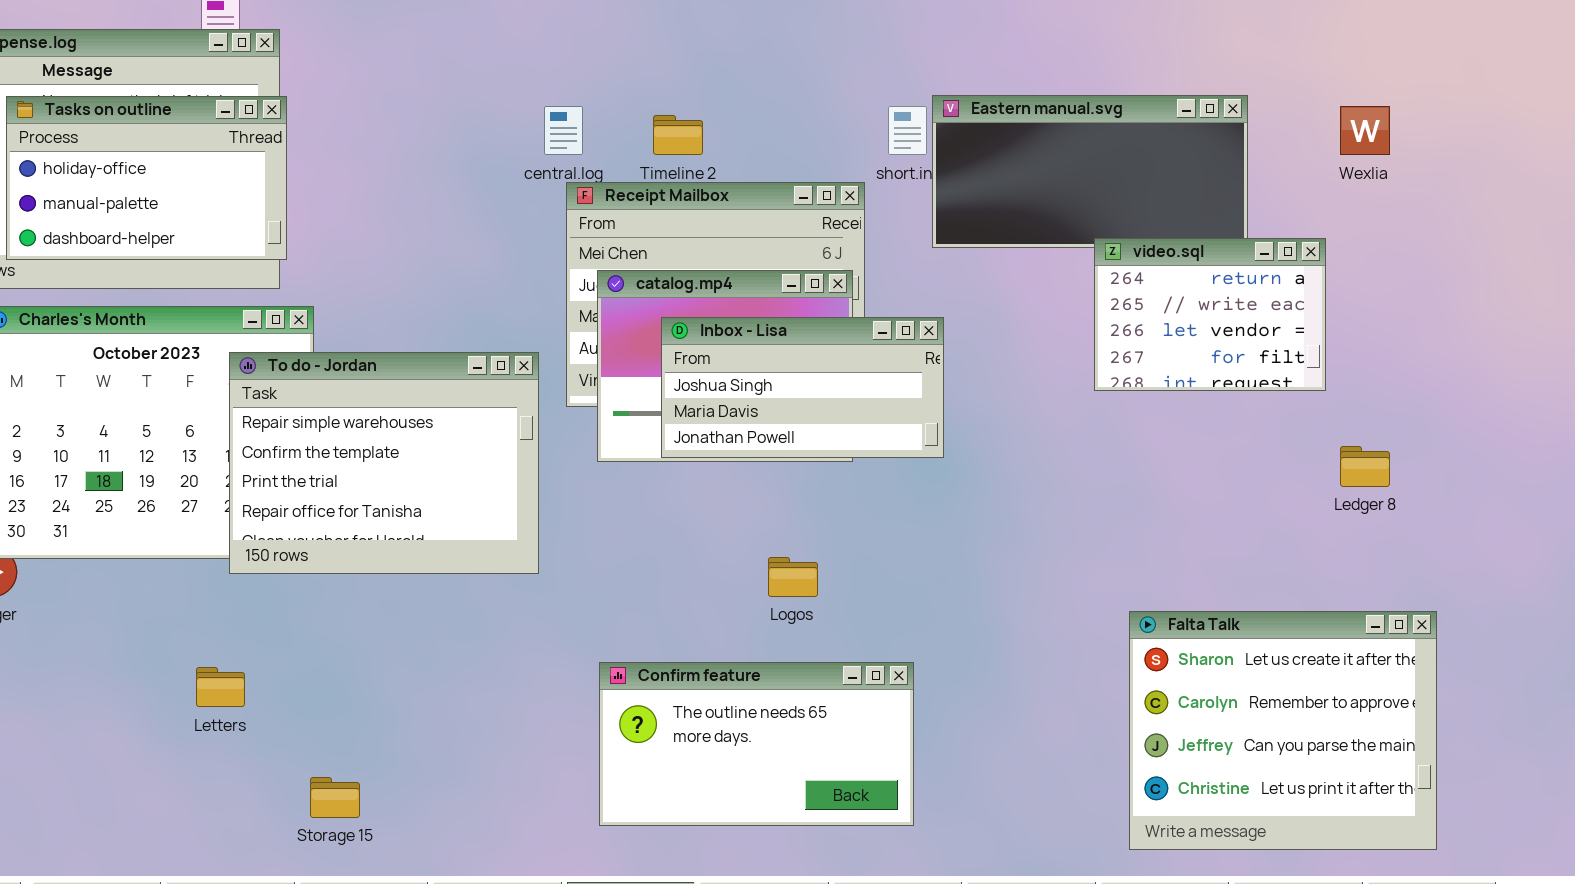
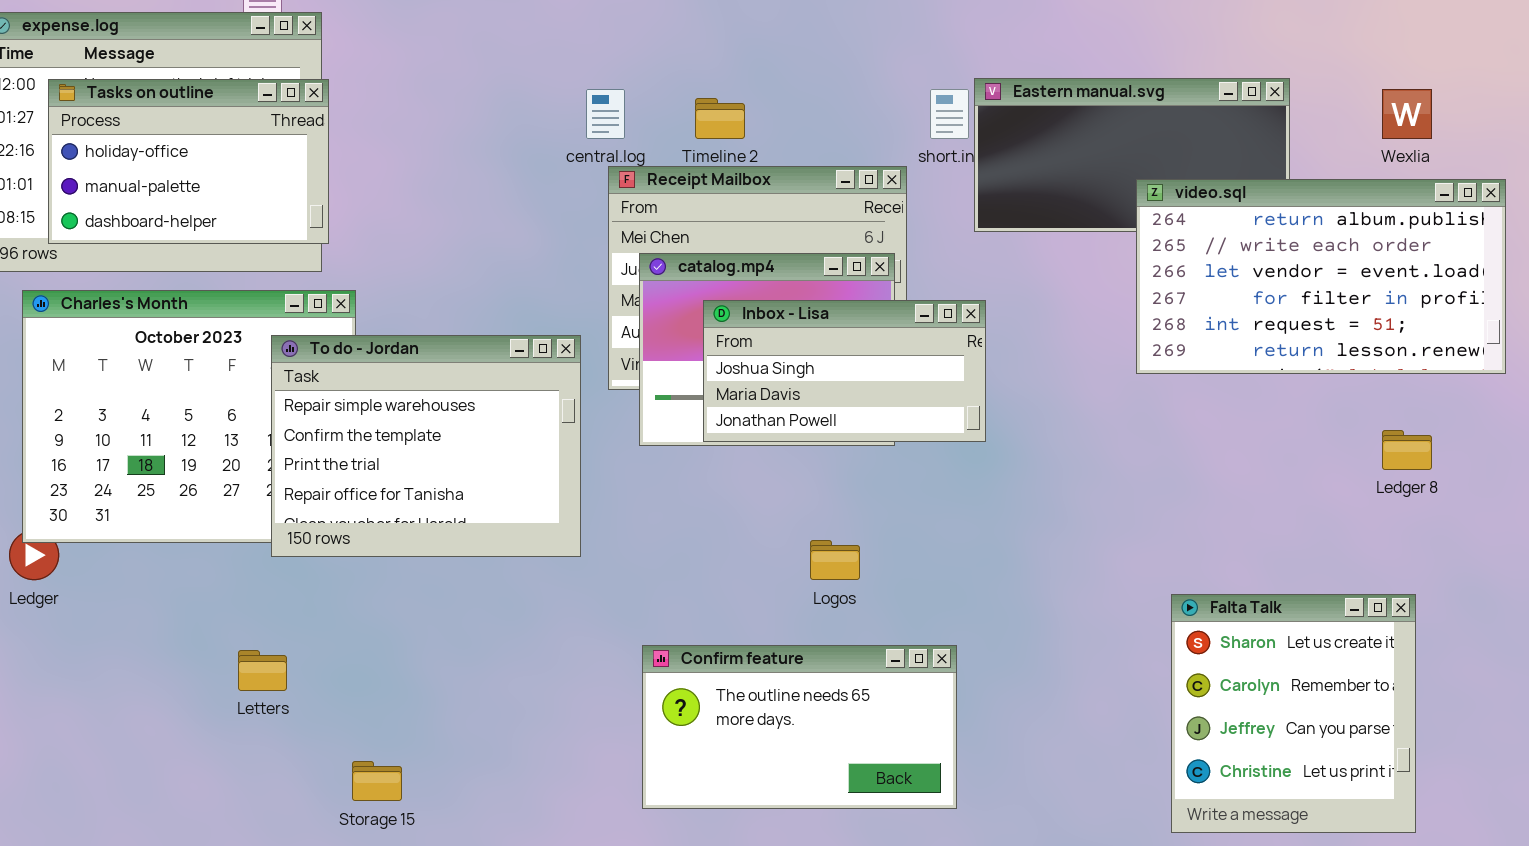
video.sql: [1094,238,1326,391] -> [1136,179,1506,374], resized
Falta Talk: [1129,611,1437,850] -> [1171,594,1416,833], resized

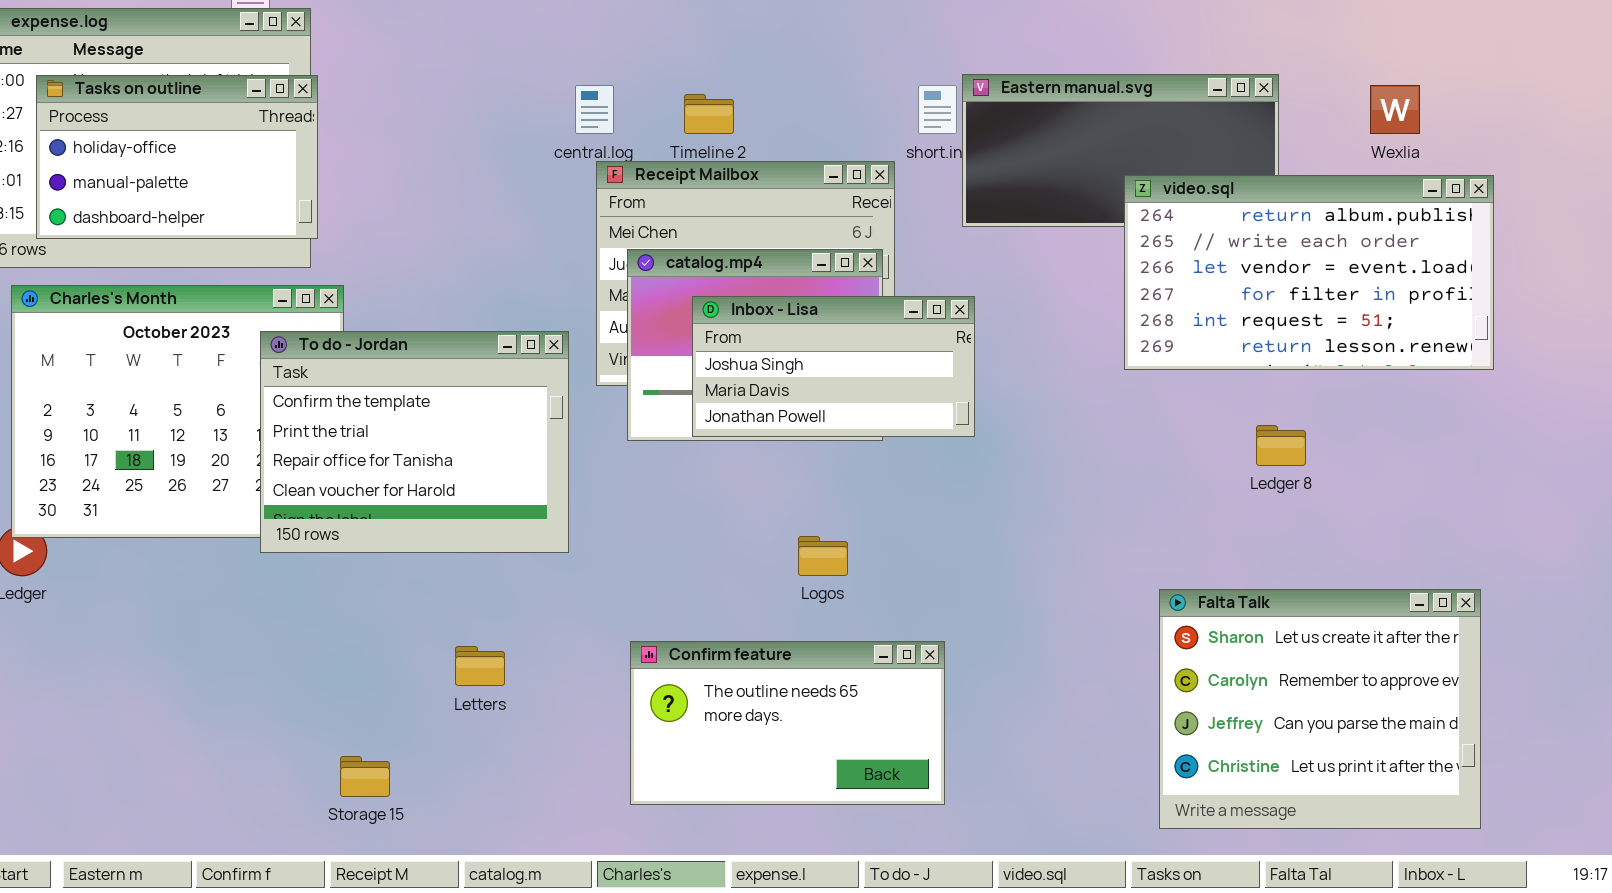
To do - Jordan: [271,335,581,557] -> [260,331,569,553], scrolled down 1 row
Ledger 8: [1382,430,1432,470] -> [1256,425,1306,466], moved
Falta Talk: [1171,594,1416,833] -> [1159,589,1481,829], resized
Letters: [238,650,287,691] -> [455,646,505,686], moved

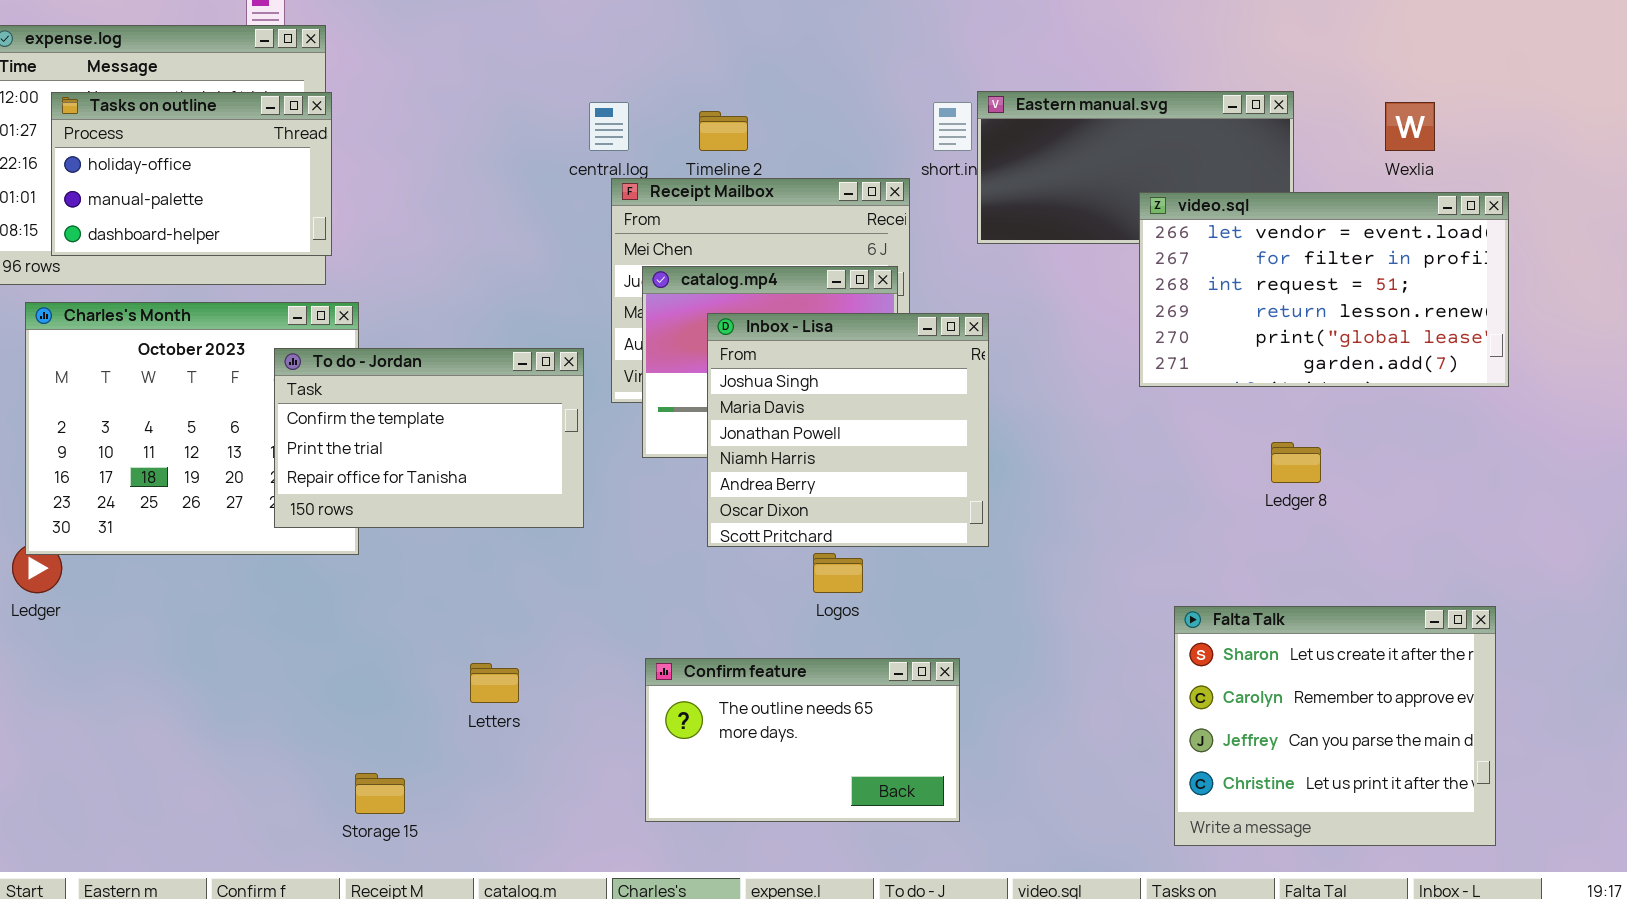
video.sql: [1124,175,1494,370] -> [1139,192,1509,387], scrolled down 2 rows
Inbox - Lisa: [692,296,975,437] -> [707,313,989,547], resized
To do - Jordan: [260,331,569,553] -> [274,348,584,528], resized

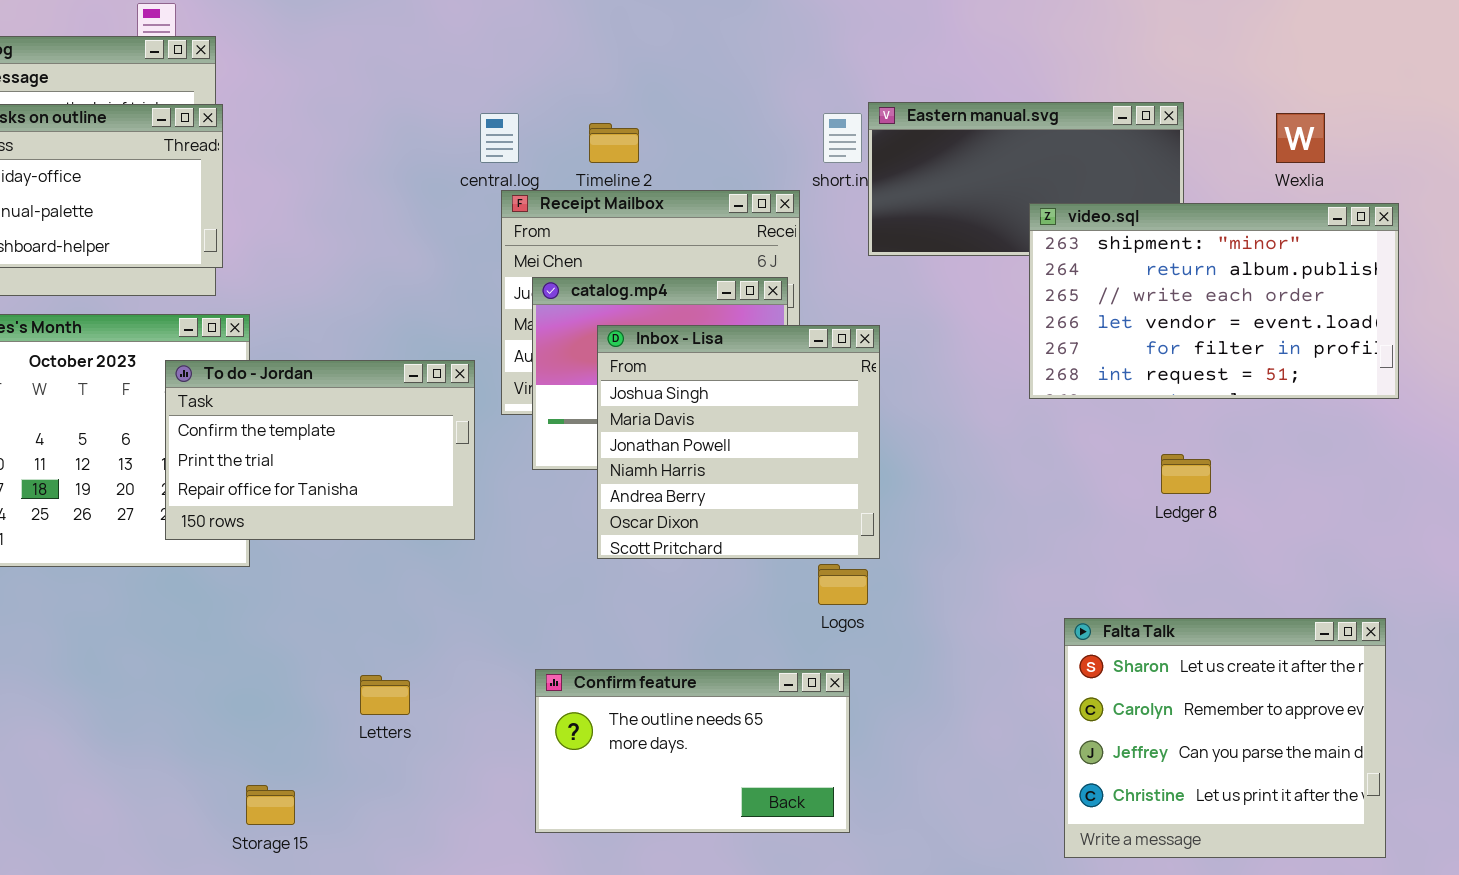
video.sql: [1139,192,1509,387] -> [1029,203,1399,399], scrolled up 3 rows
Logos: [813,553,863,593] -> [818,564,868,605], moved

